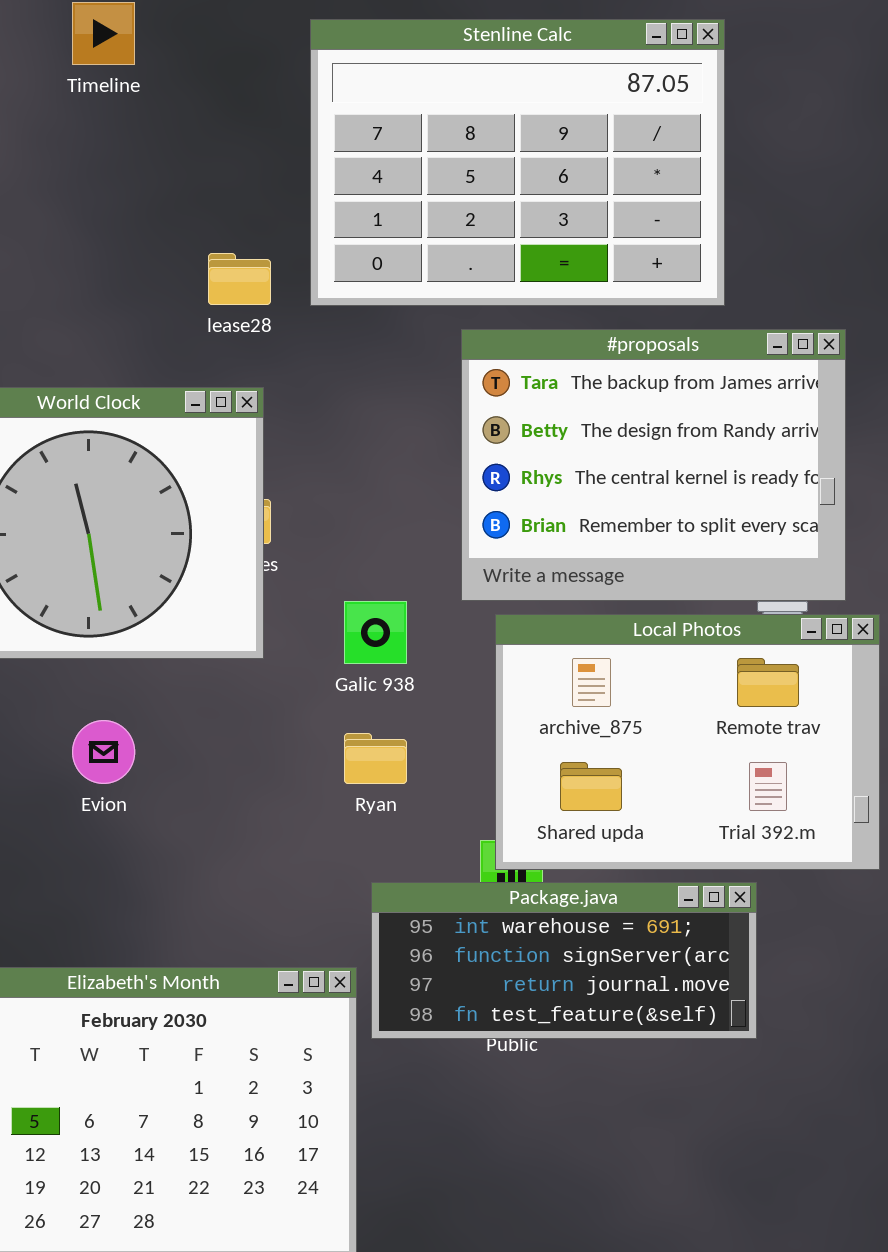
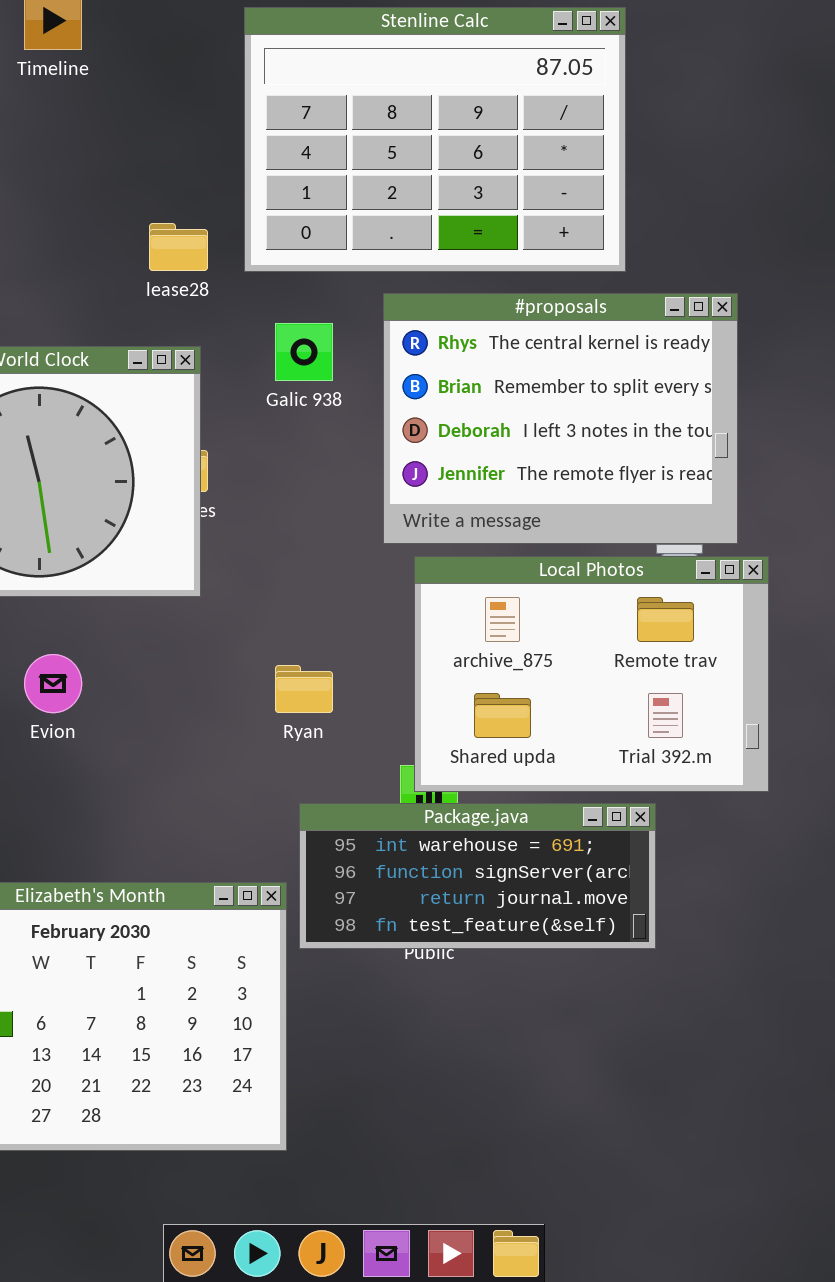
#proposals: [461,329,846,601] -> [383,293,738,544], scrolled down 2 rows
Galic 938: [344,601,407,664] -> [275,323,333,381], moved

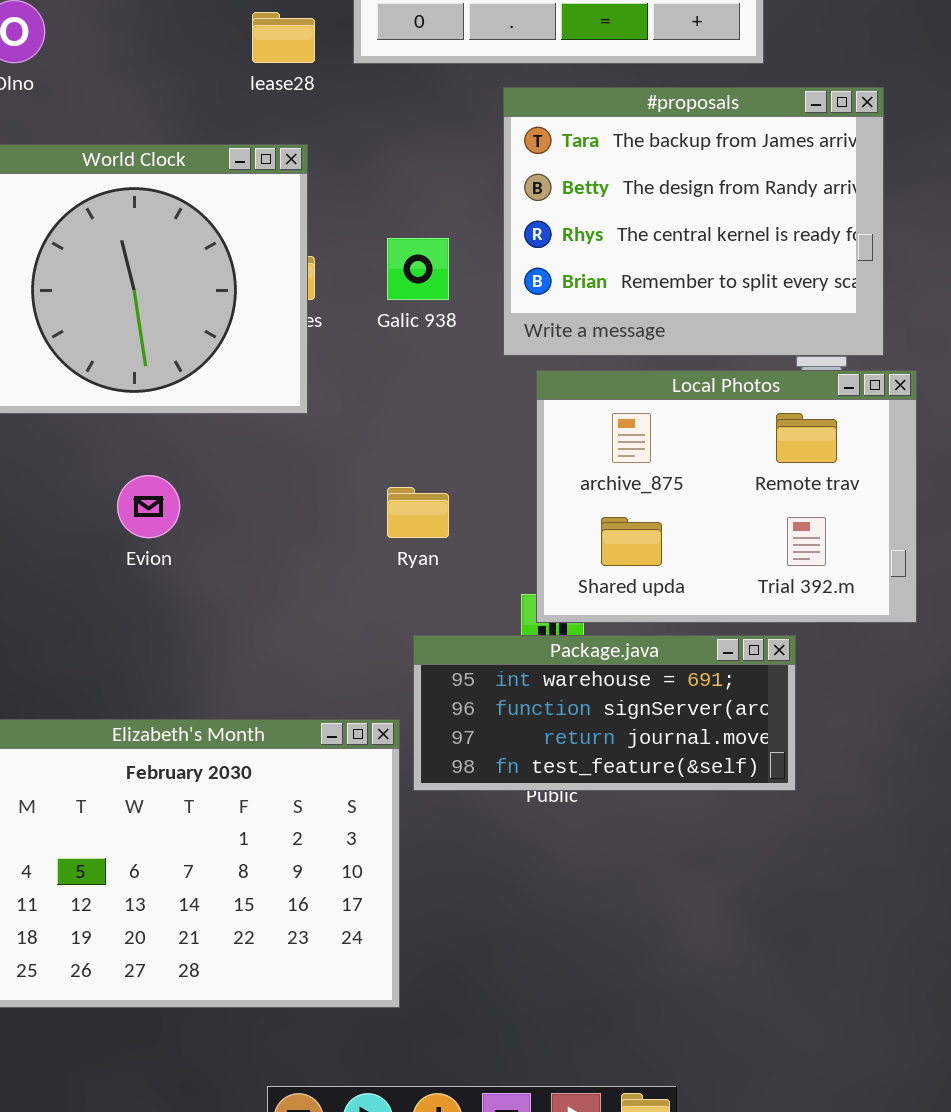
#proposals: [383,293,738,544] -> [503,87,884,356], scrolled up 2 rows
Galic 938: [275,323,333,381] -> [387,238,449,300], moved

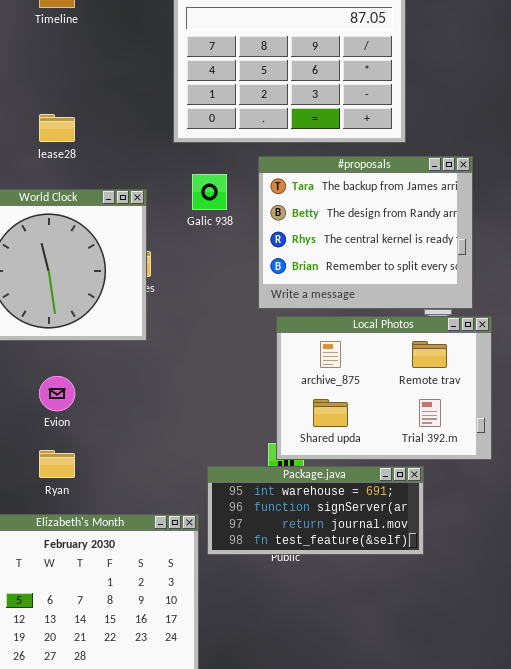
lease28: [252,12,315,63] -> [39,114,75,142], moved
Galic 938: [387,238,449,300] -> [192,174,227,210], moved
Ryan: [387,487,449,538] -> [39,450,75,478], moved

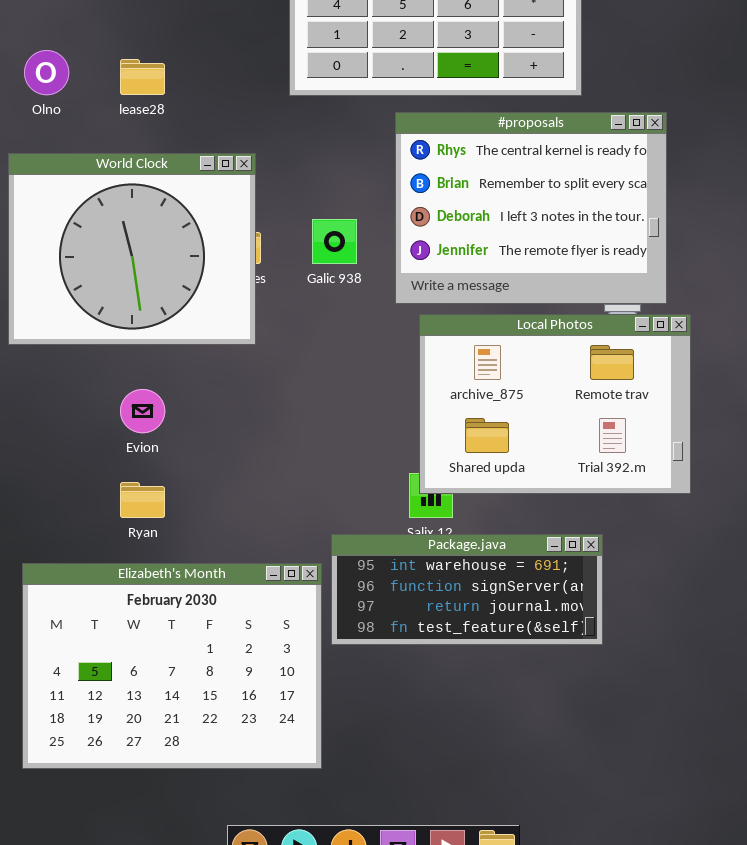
#proposals: [258,156,473,309] -> [395,112,667,304], scrolled down 2 rows
Galic 938: [192,174,227,210] -> [312,219,357,264], moved
Package.java: [207,466,424,555] -> [331,534,603,645], moved

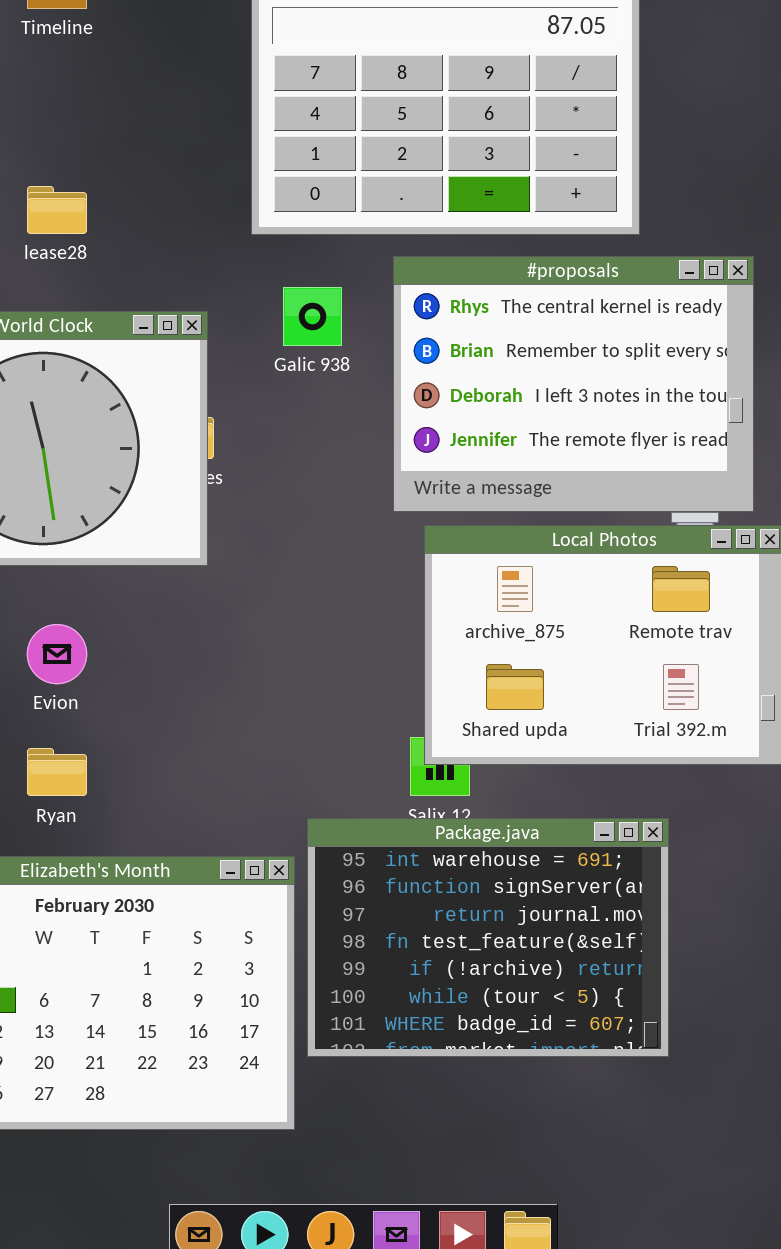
Galic 938: [312,219,357,264] -> [283,287,342,346], moved
Package.java: [331,534,603,645] -> [307,818,669,1057], resized

